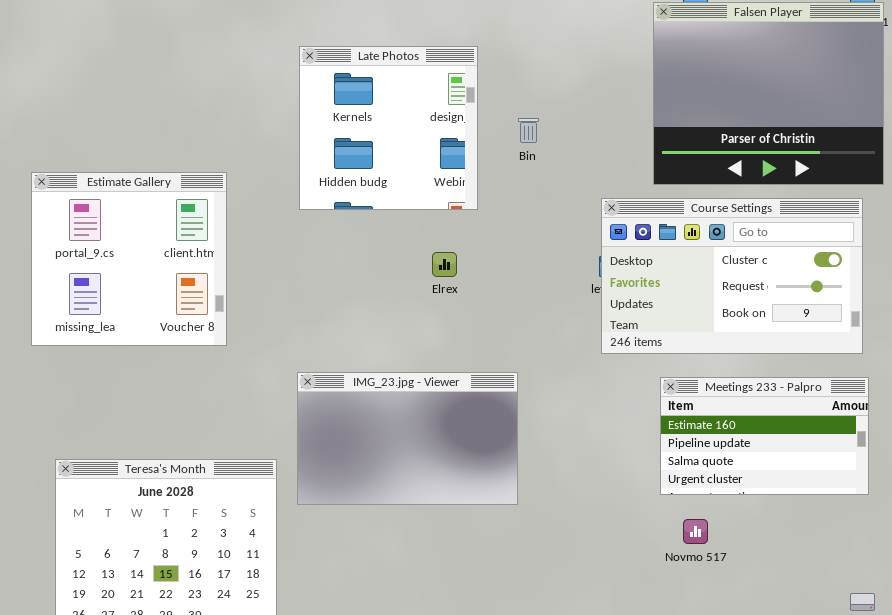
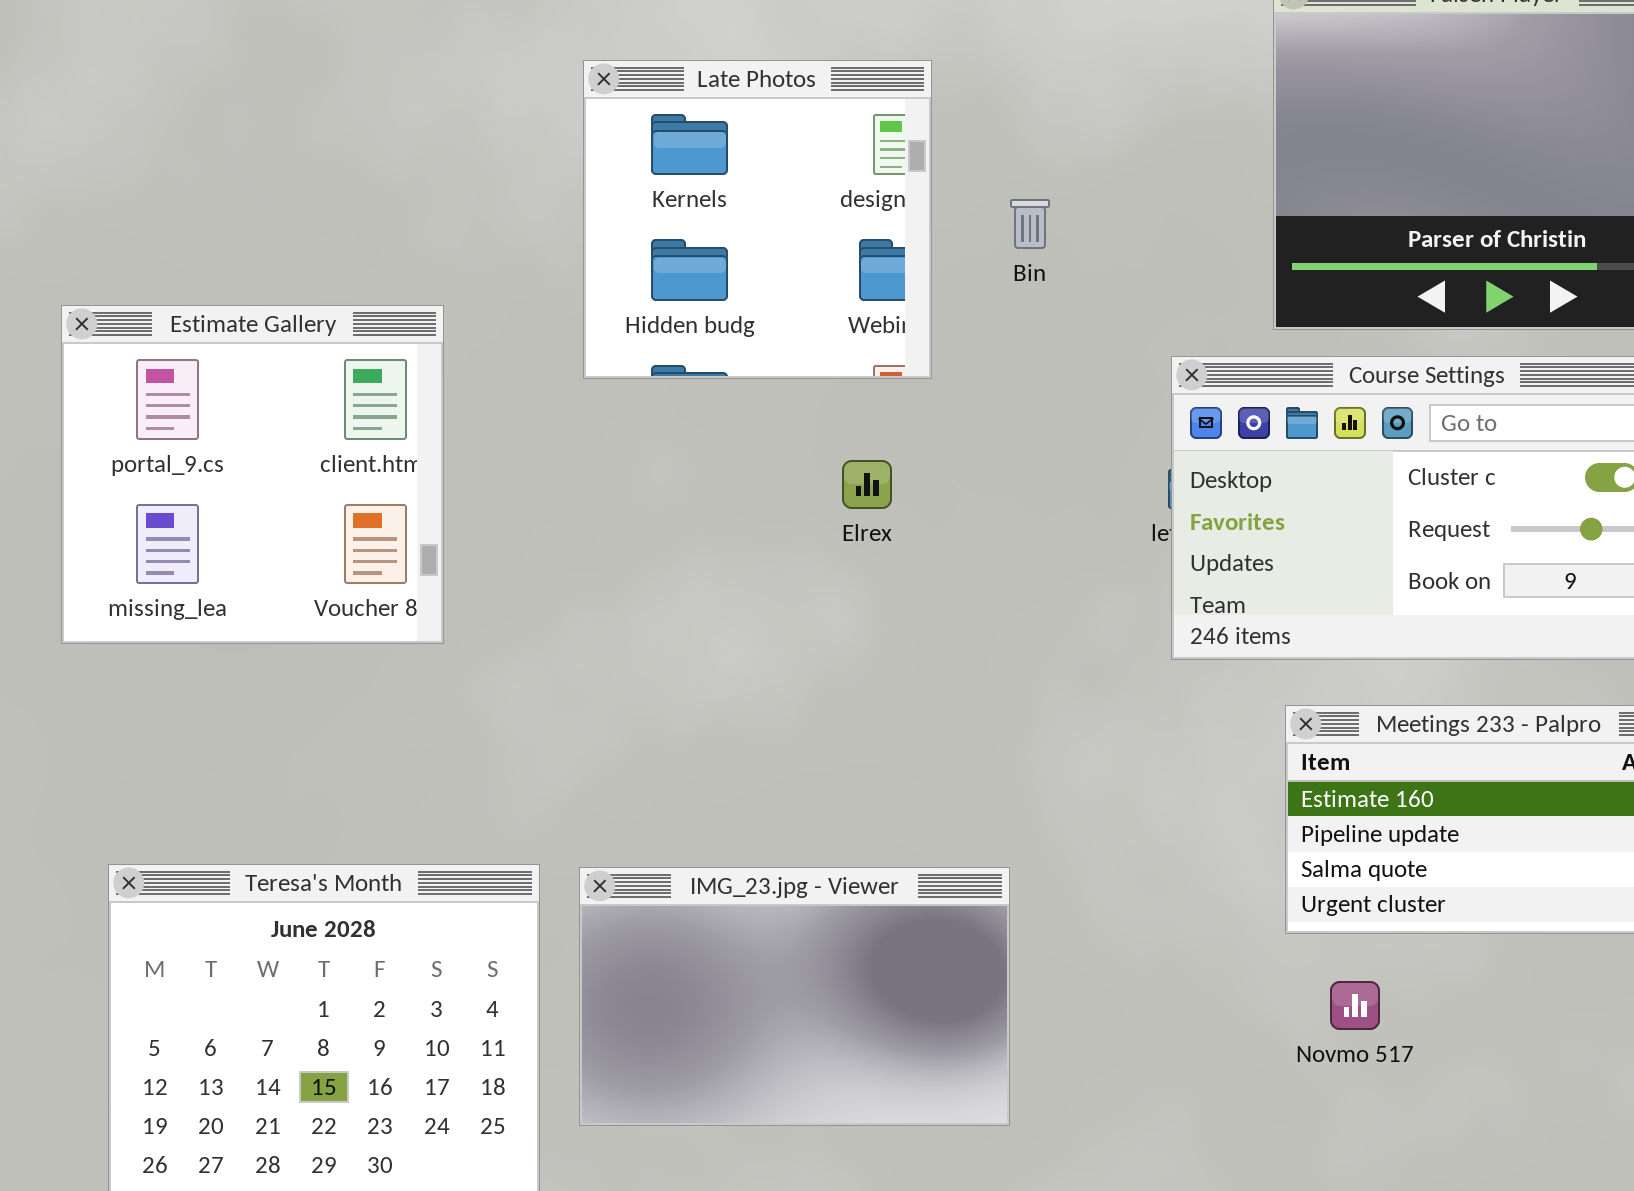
IMG_23.jpg - Viewer: [297,372,518,505] -> [579,867,1010,1126], moved

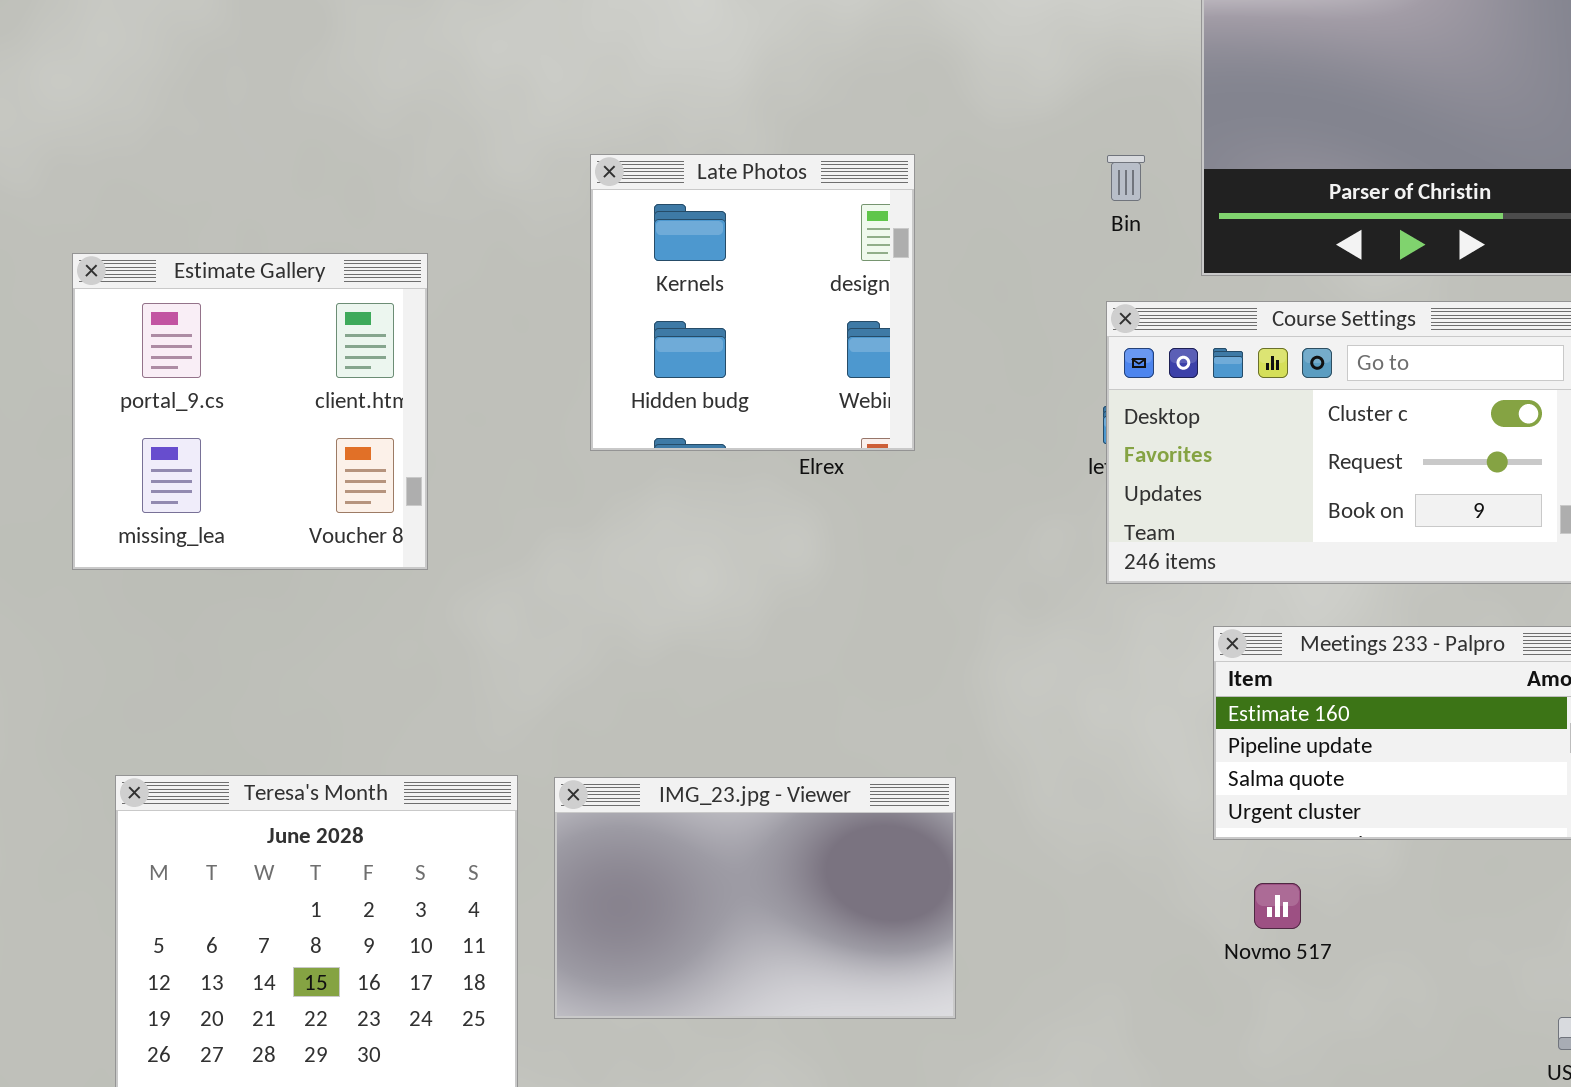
Late Photos: [583,60,932,379] -> [590,154,915,451], moved
Bin: [1010,199,1050,249] -> [1107,155,1145,201], moved

